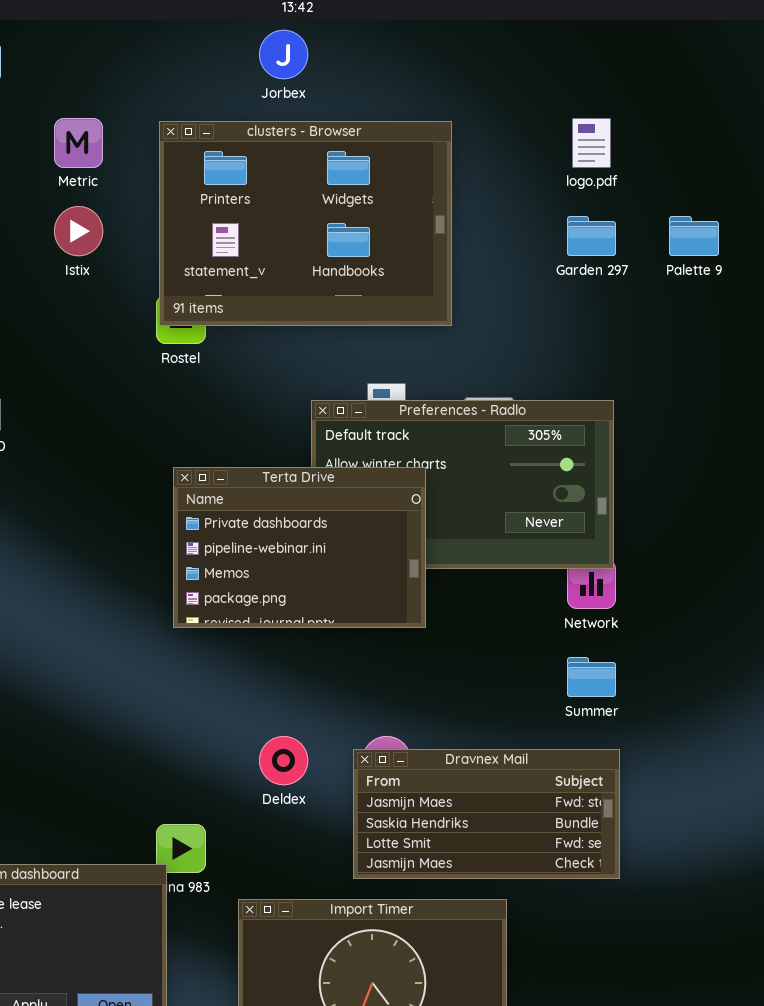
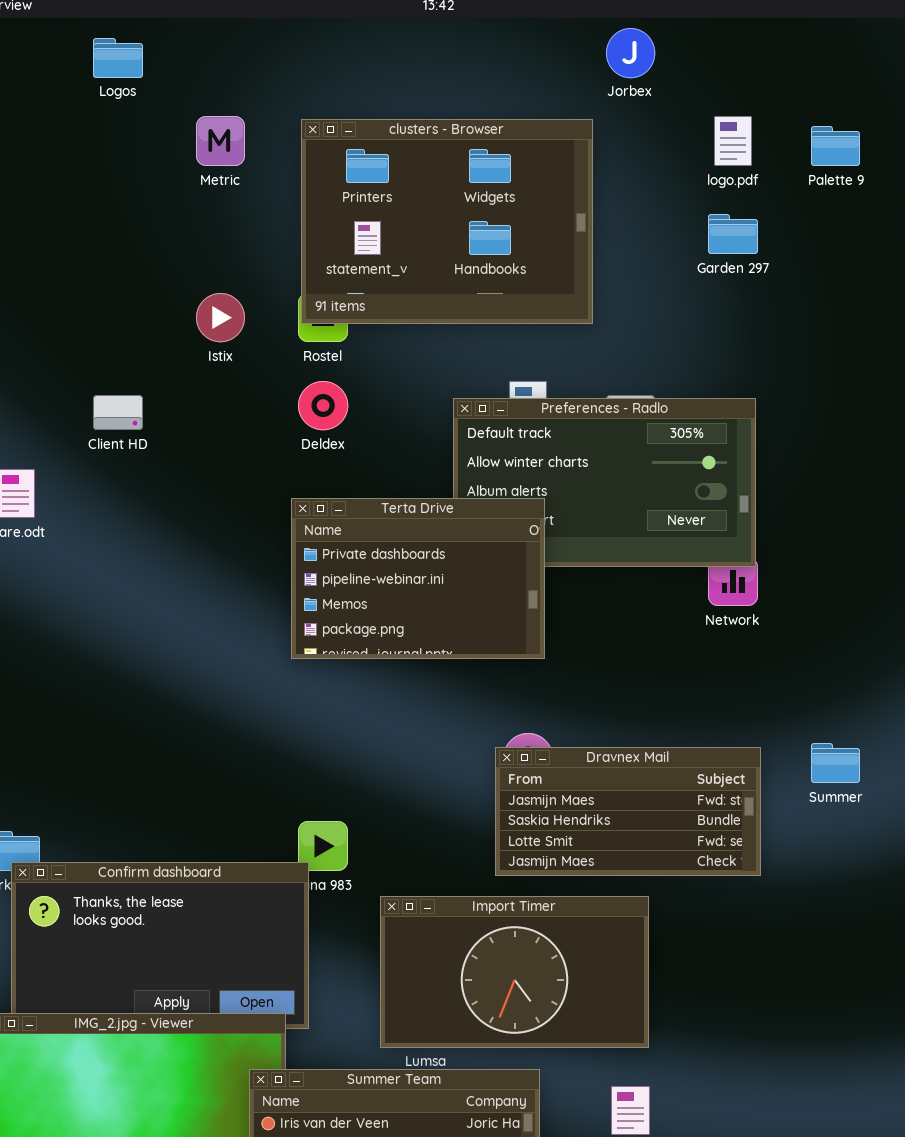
Jorbex: [259,30,308,79] -> [606,28,655,78], moved
Istix: [54,206,103,256] -> [196,293,245,342], moved
Palette 9: [669,216,719,256] -> [811,126,860,166], moved
Terta Drive: [173,467,426,628] -> [291,498,545,659], moved
Summer: [567,657,616,697] -> [811,743,860,783], moved
Deldex: [259,736,308,785] -> [298,381,348,430], moved

